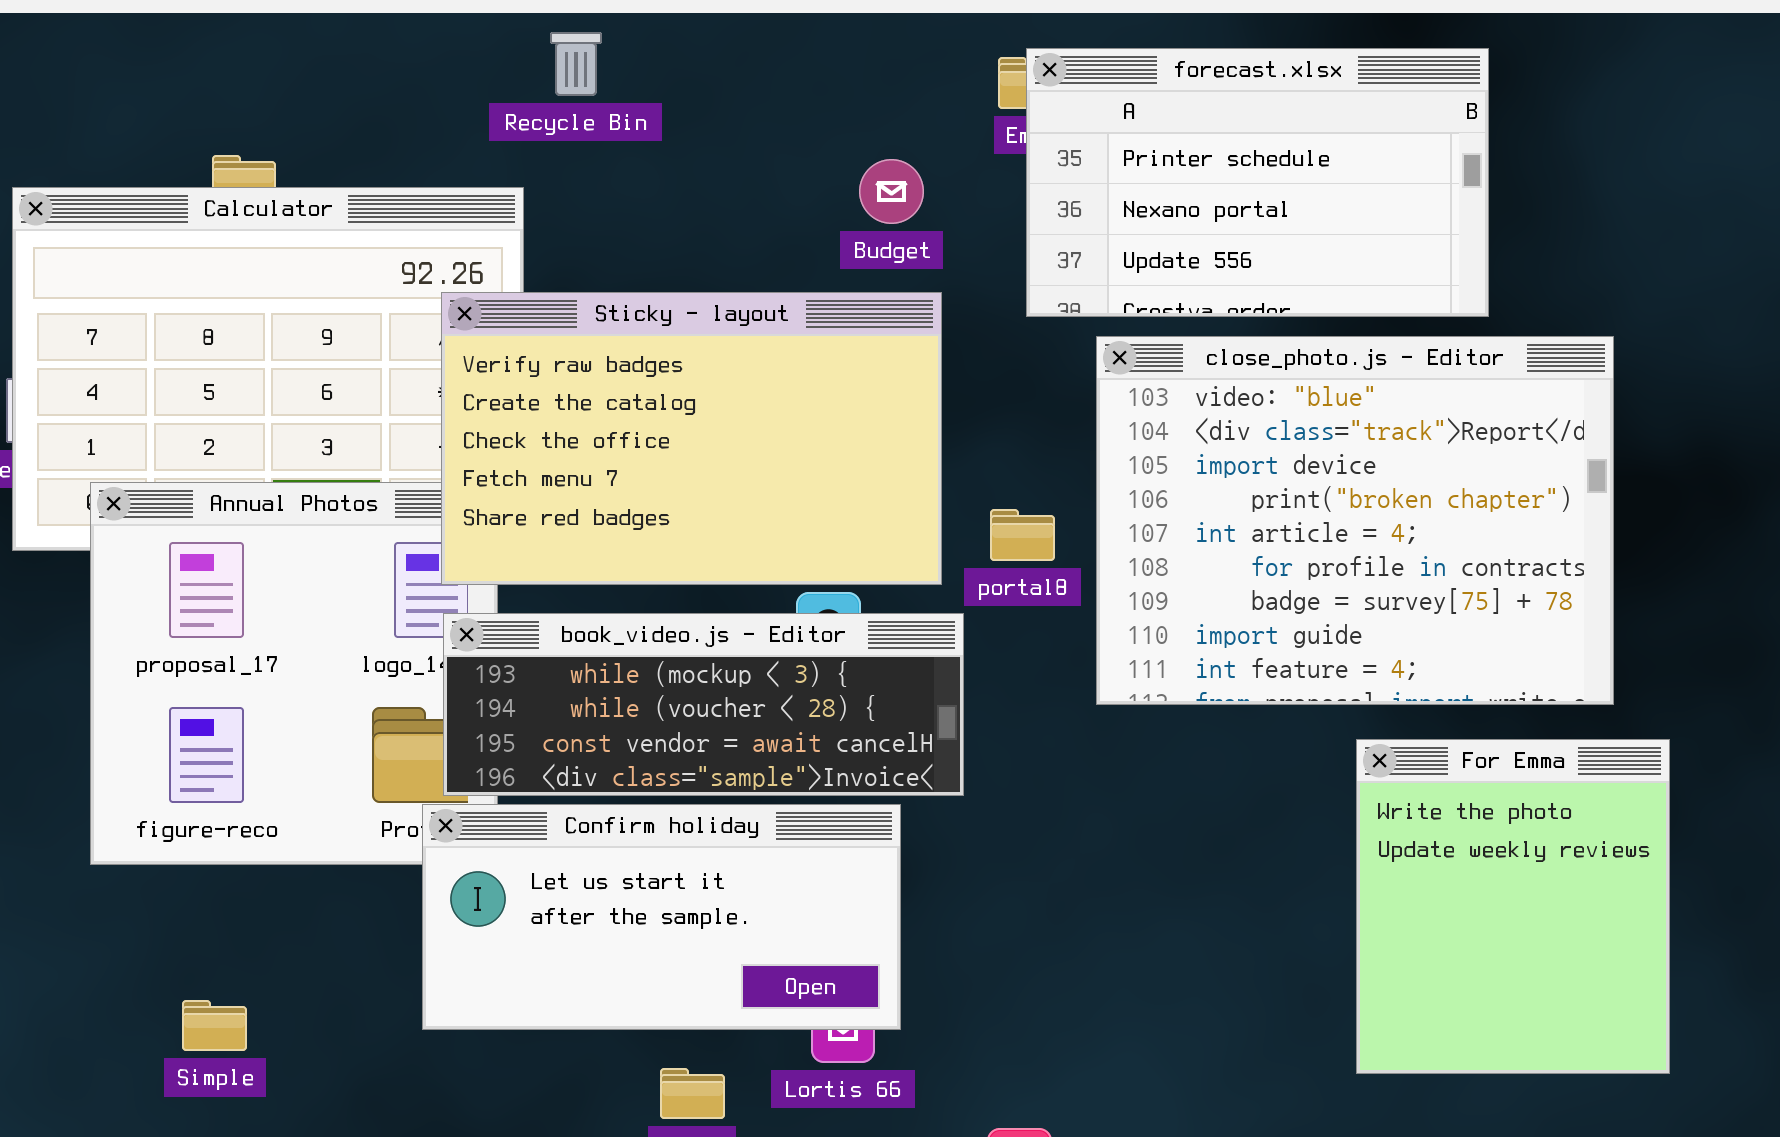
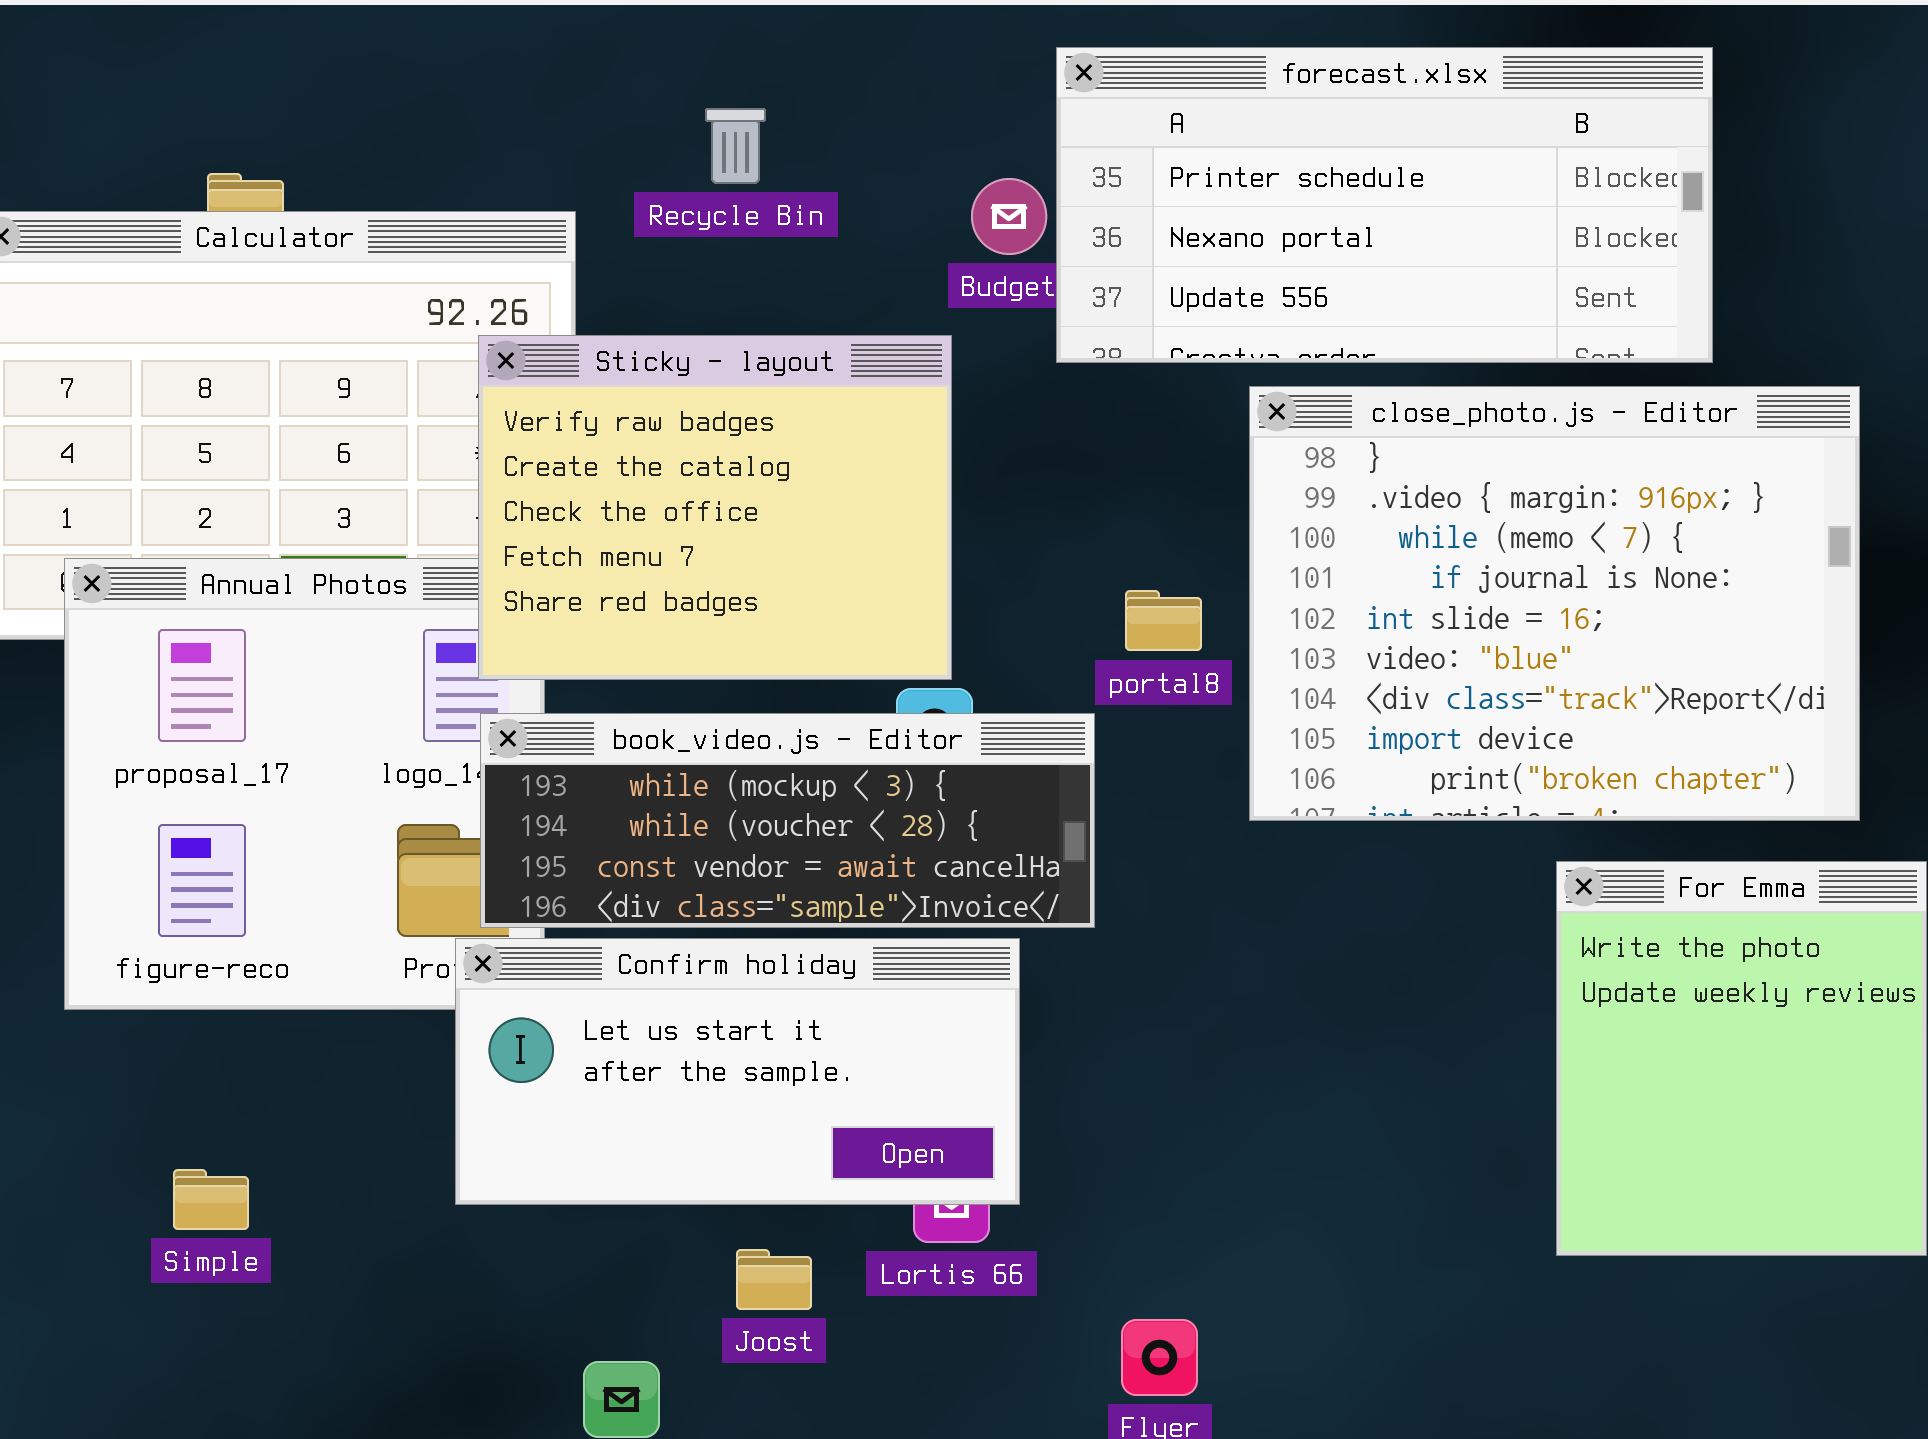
Recycle Bin: [550,32,602,96] -> [705,108,766,184], moved
forecast.xlsx: [1026,48,1489,317] -> [1056,47,1713,363], resized
Sticky - layout: [441,292,942,585] -> [478,335,952,680], resized
close_photo.js - Editor: [1096,336,1614,705] -> [1249,386,1860,821], scrolled up 5 rows

